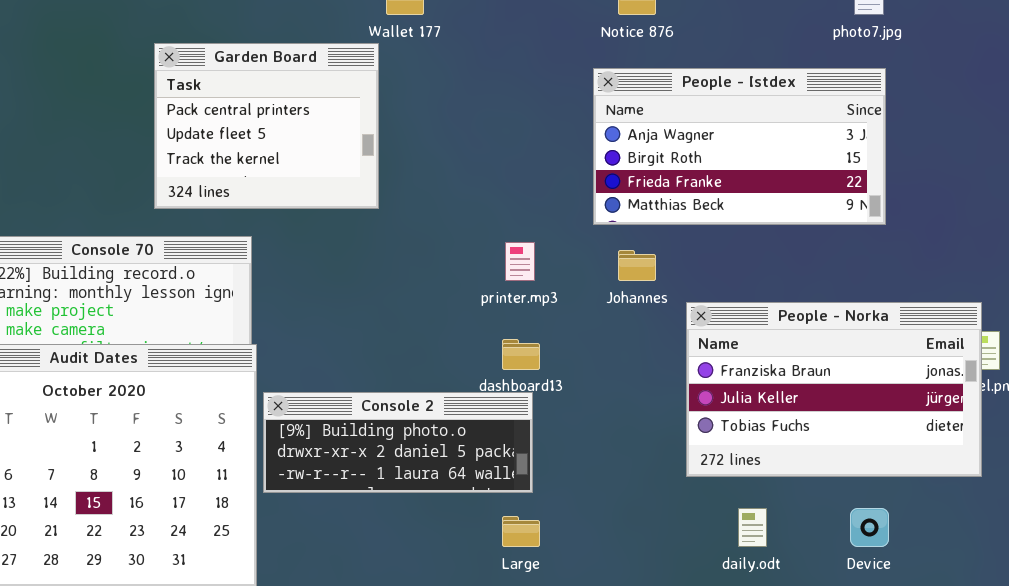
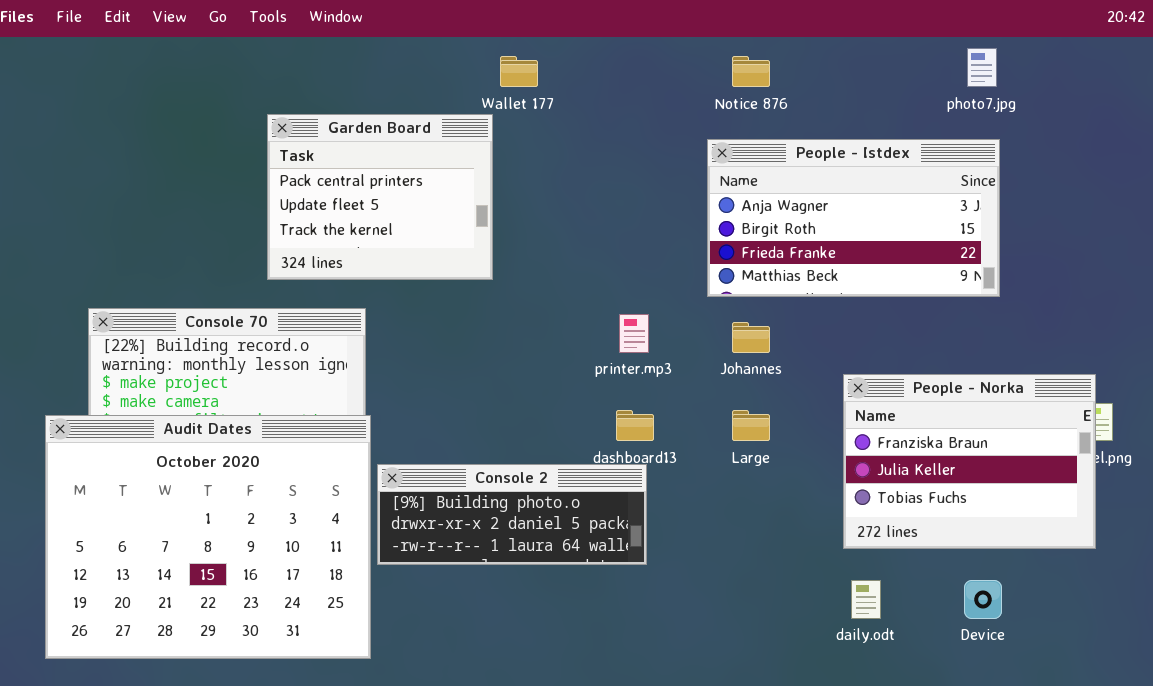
People - Norka: [686,302,982,477] -> [843,374,1096,549], resized
Large: [502,516,540,547] -> [732,410,770,441], moved

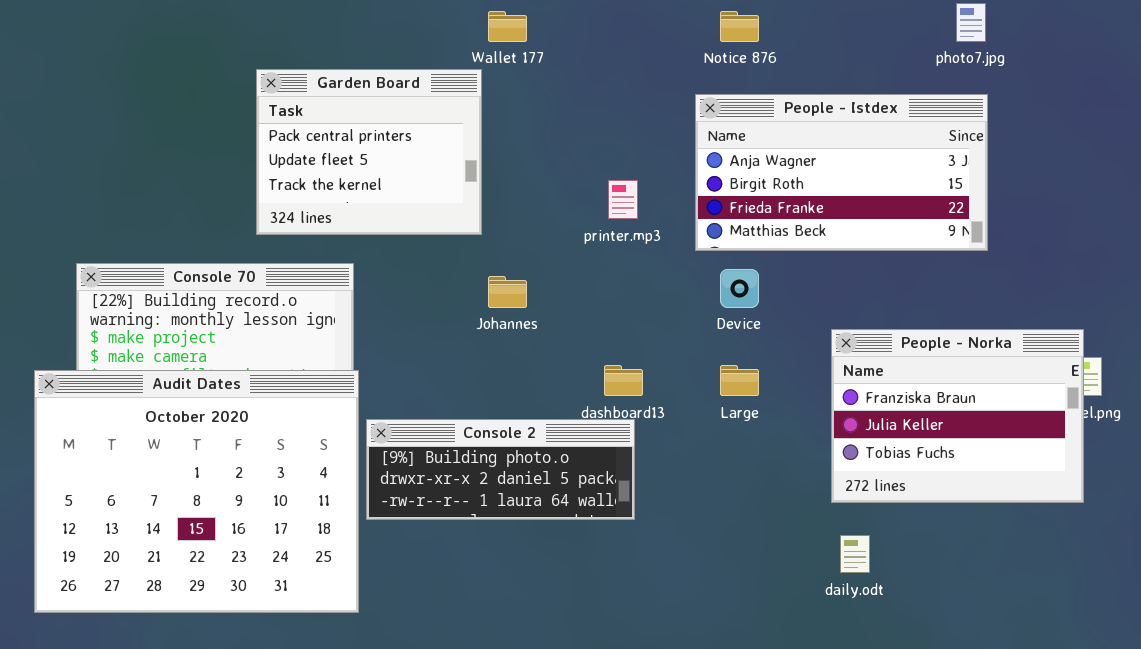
printer.mp3: [619,314,649,353] -> [608,180,638,219], moved
Johannes: [732,322,770,353] -> [488,276,527,308], moved
Device: [964,580,1002,619] -> [720,269,759,308], moved

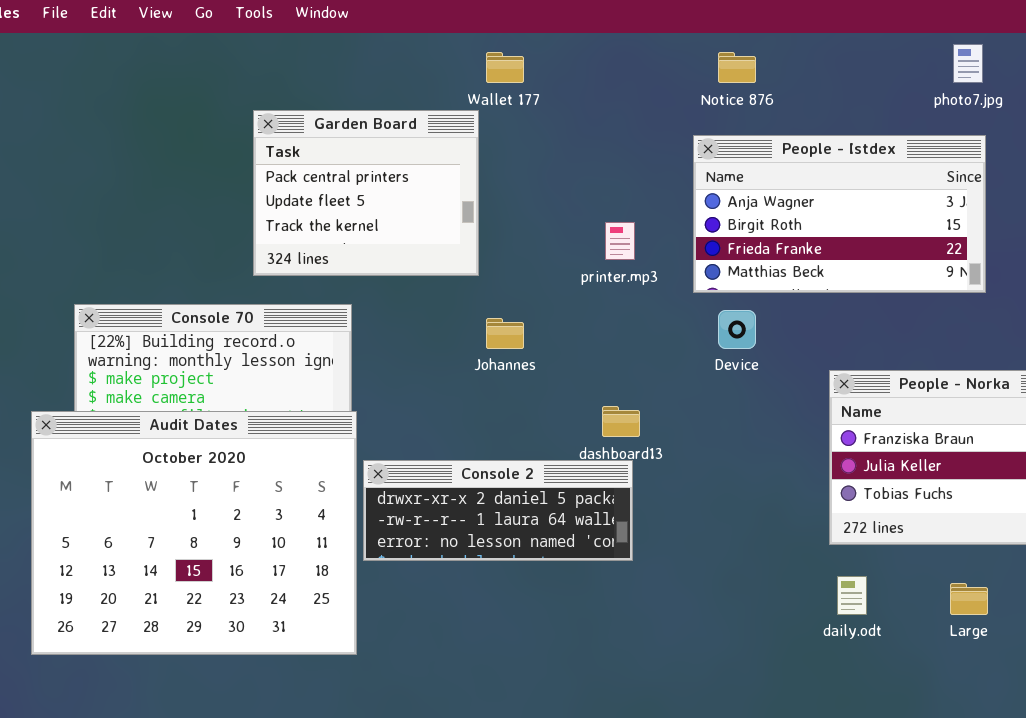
Large: [720,365,759,396] -> [950,583,988,615], moved
Console 2: [366,419,635,520] -> [363,460,633,561], scrolled down 1 row

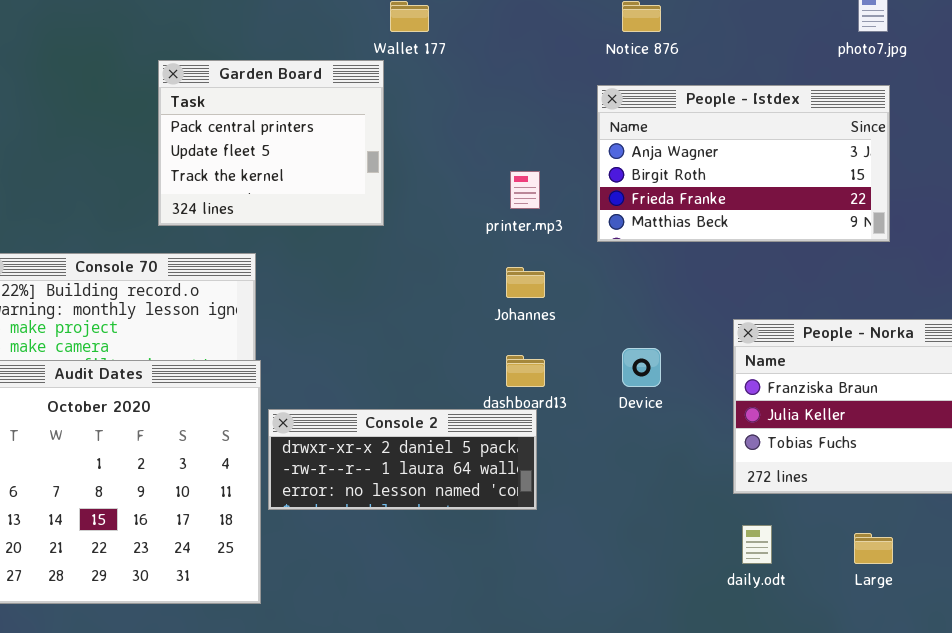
Device: [718,310,756,349] -> [622,348,661,387], moved
Johannes: [486,318,524,349] -> [506,267,545,298], moved

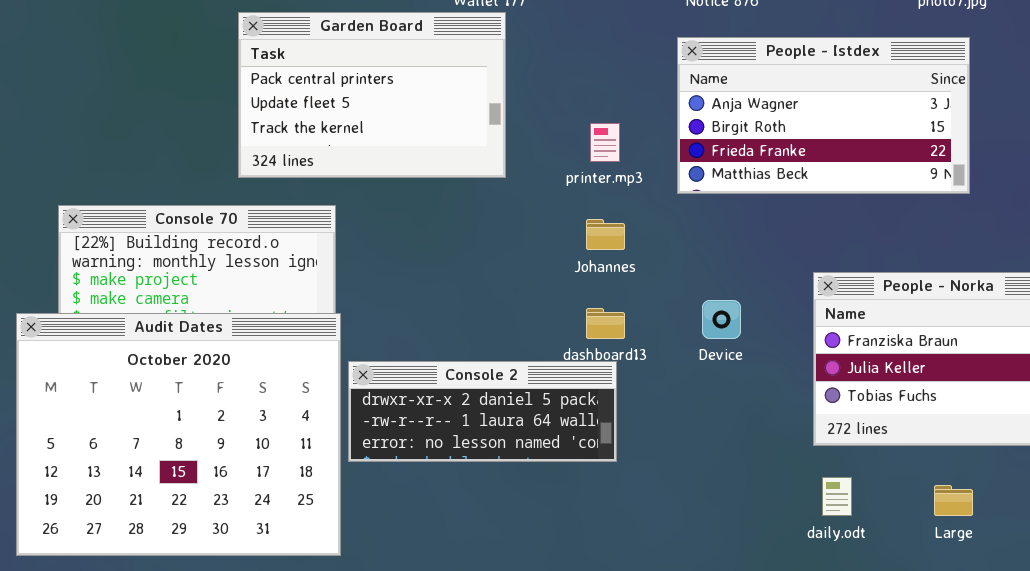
Garden Board: [158,60,384,226] -> [238,12,506,178], resized

